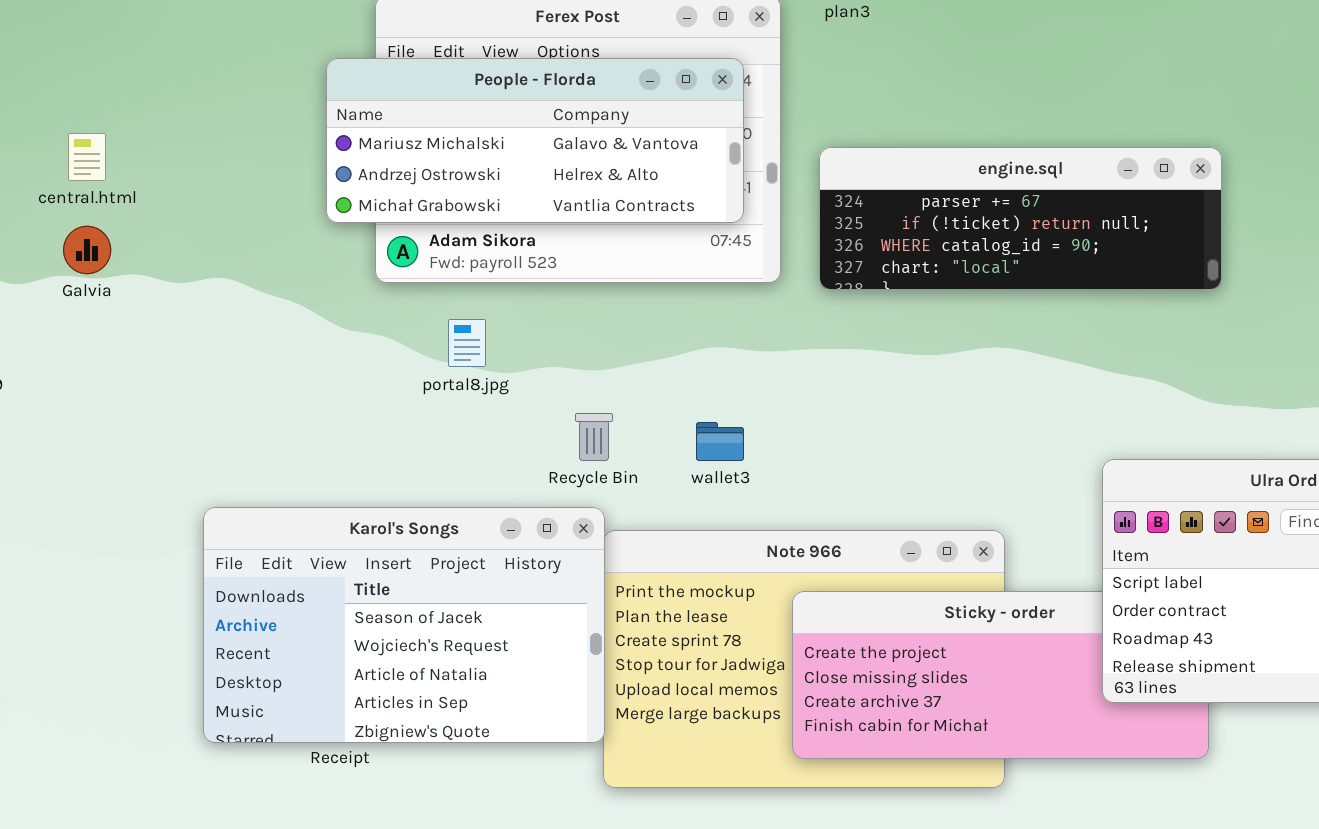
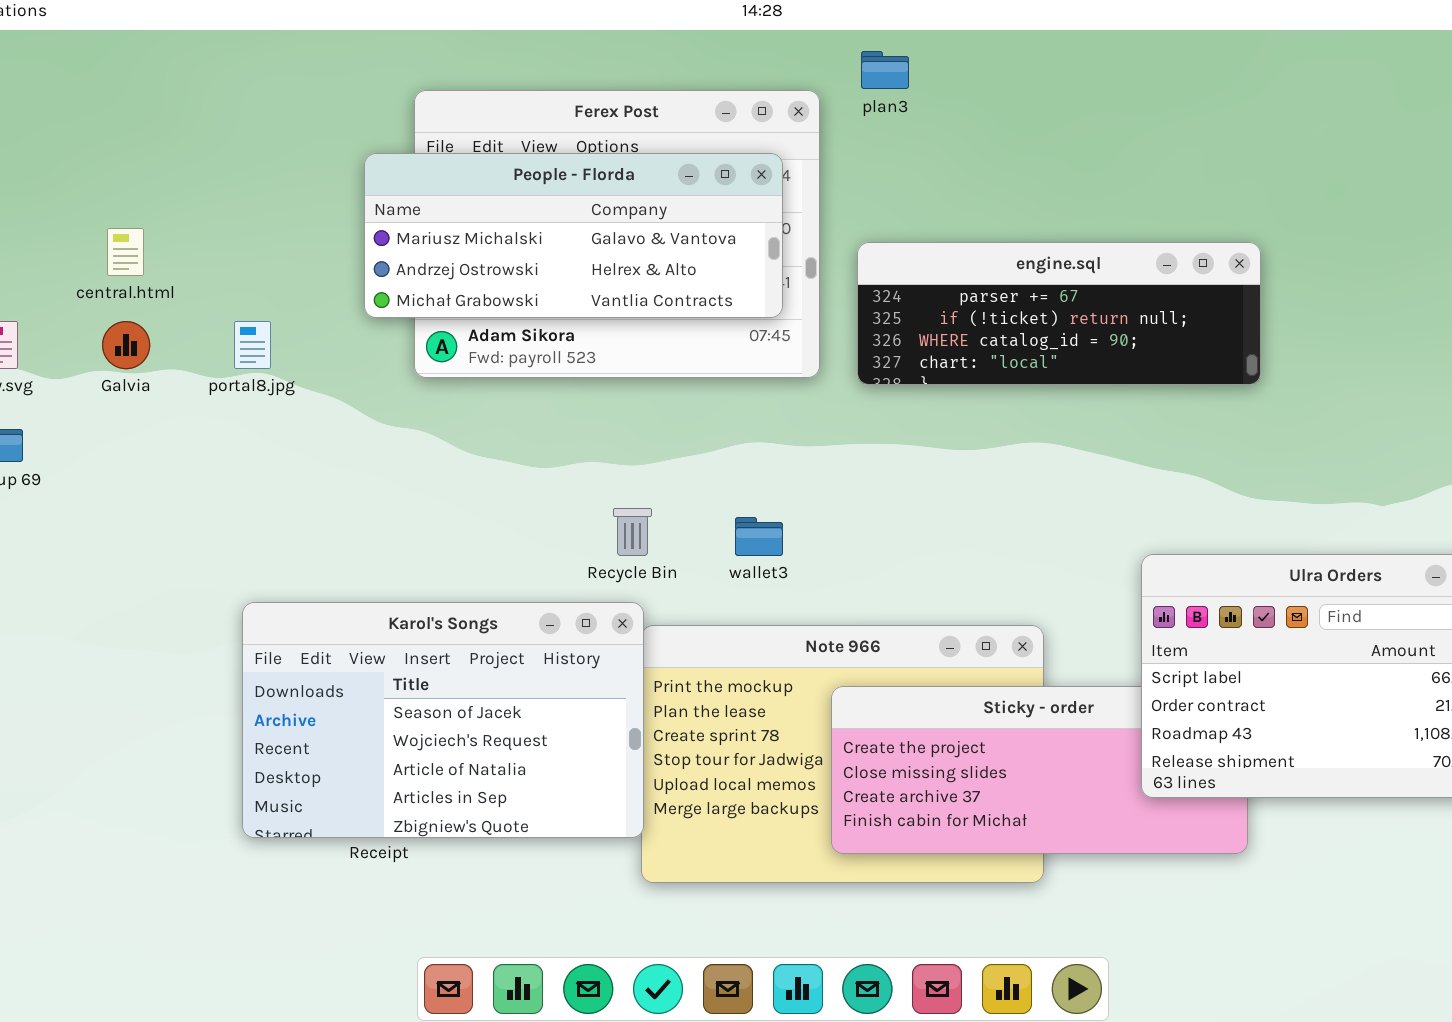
portal8.jpg: [448,319,486,367] -> [234,321,271,369], moved

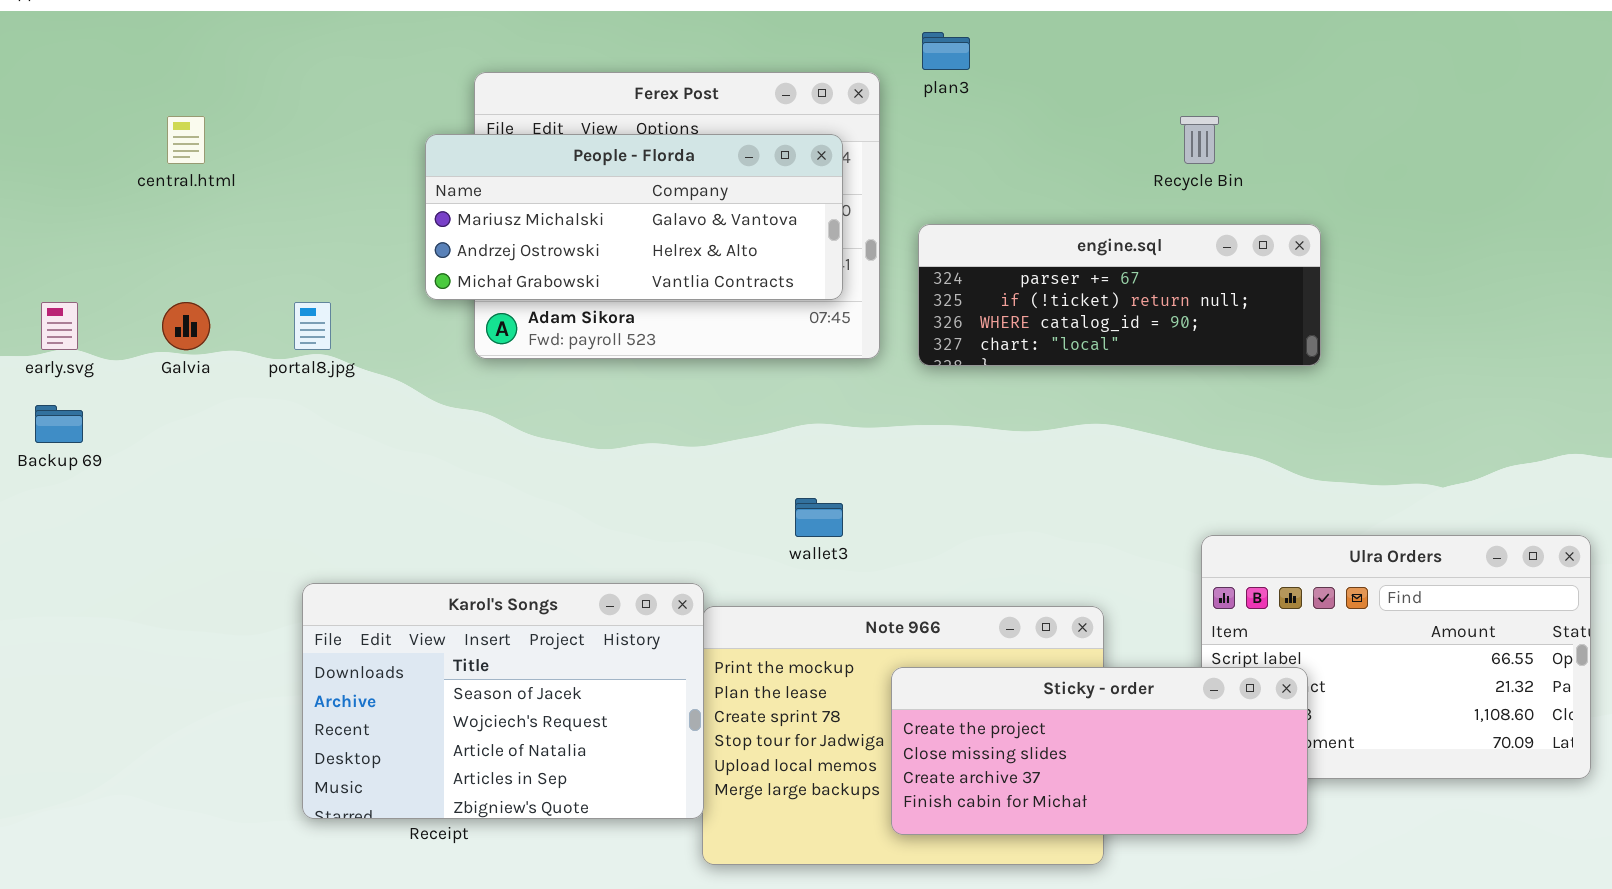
central.html: [107,228,144,276] -> [167,116,205,164], moved
Recycle Bin: [613,508,652,556] -> [1180,116,1219,164], moved
Sticky - order: [831,686,1248,854] -> [891,667,1308,835], raised

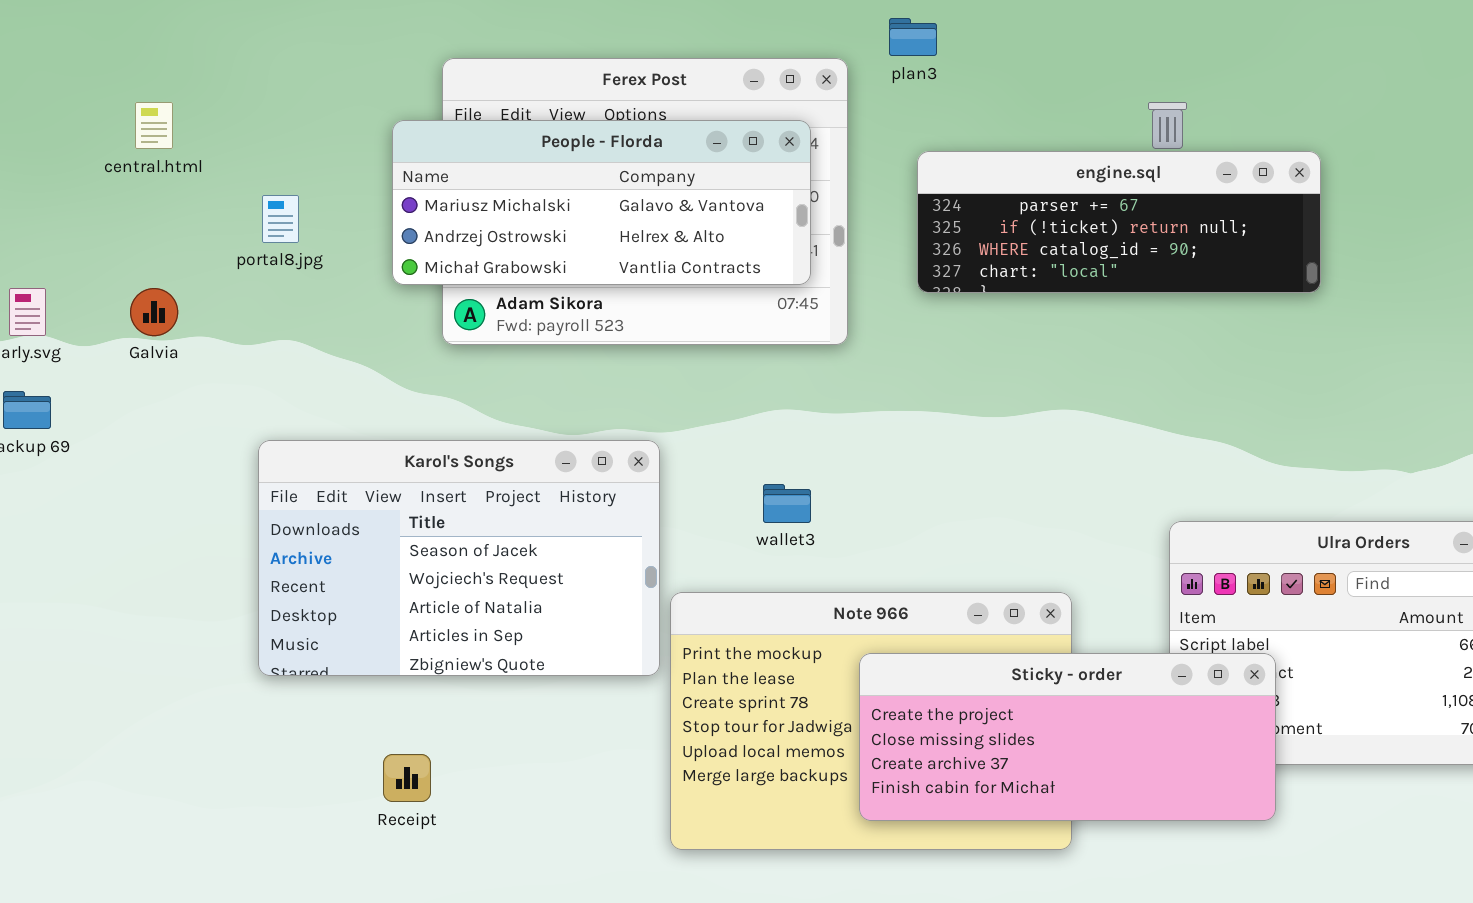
engine.sql: [918,224,1321,366] -> [917,151,1321,293], moved
portal8.jpg: [294,302,331,350] -> [262,195,299,243], moved
Karol's Songs: [302,583,704,819] -> [258,440,660,676], moved

